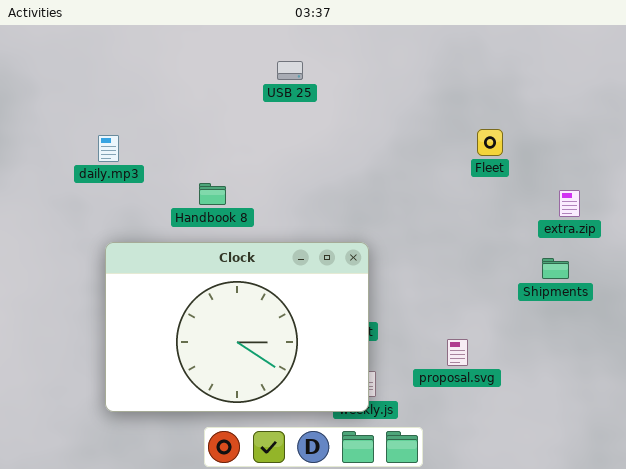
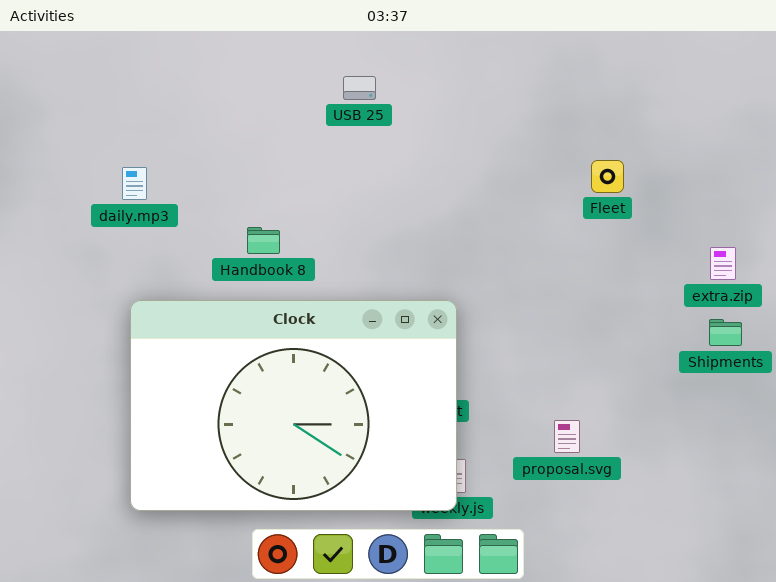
extra.zip: [559,190,580,217] -> [710,247,736,280], moved
Shipments: [542,258,569,279] -> [709,319,742,346], moved

